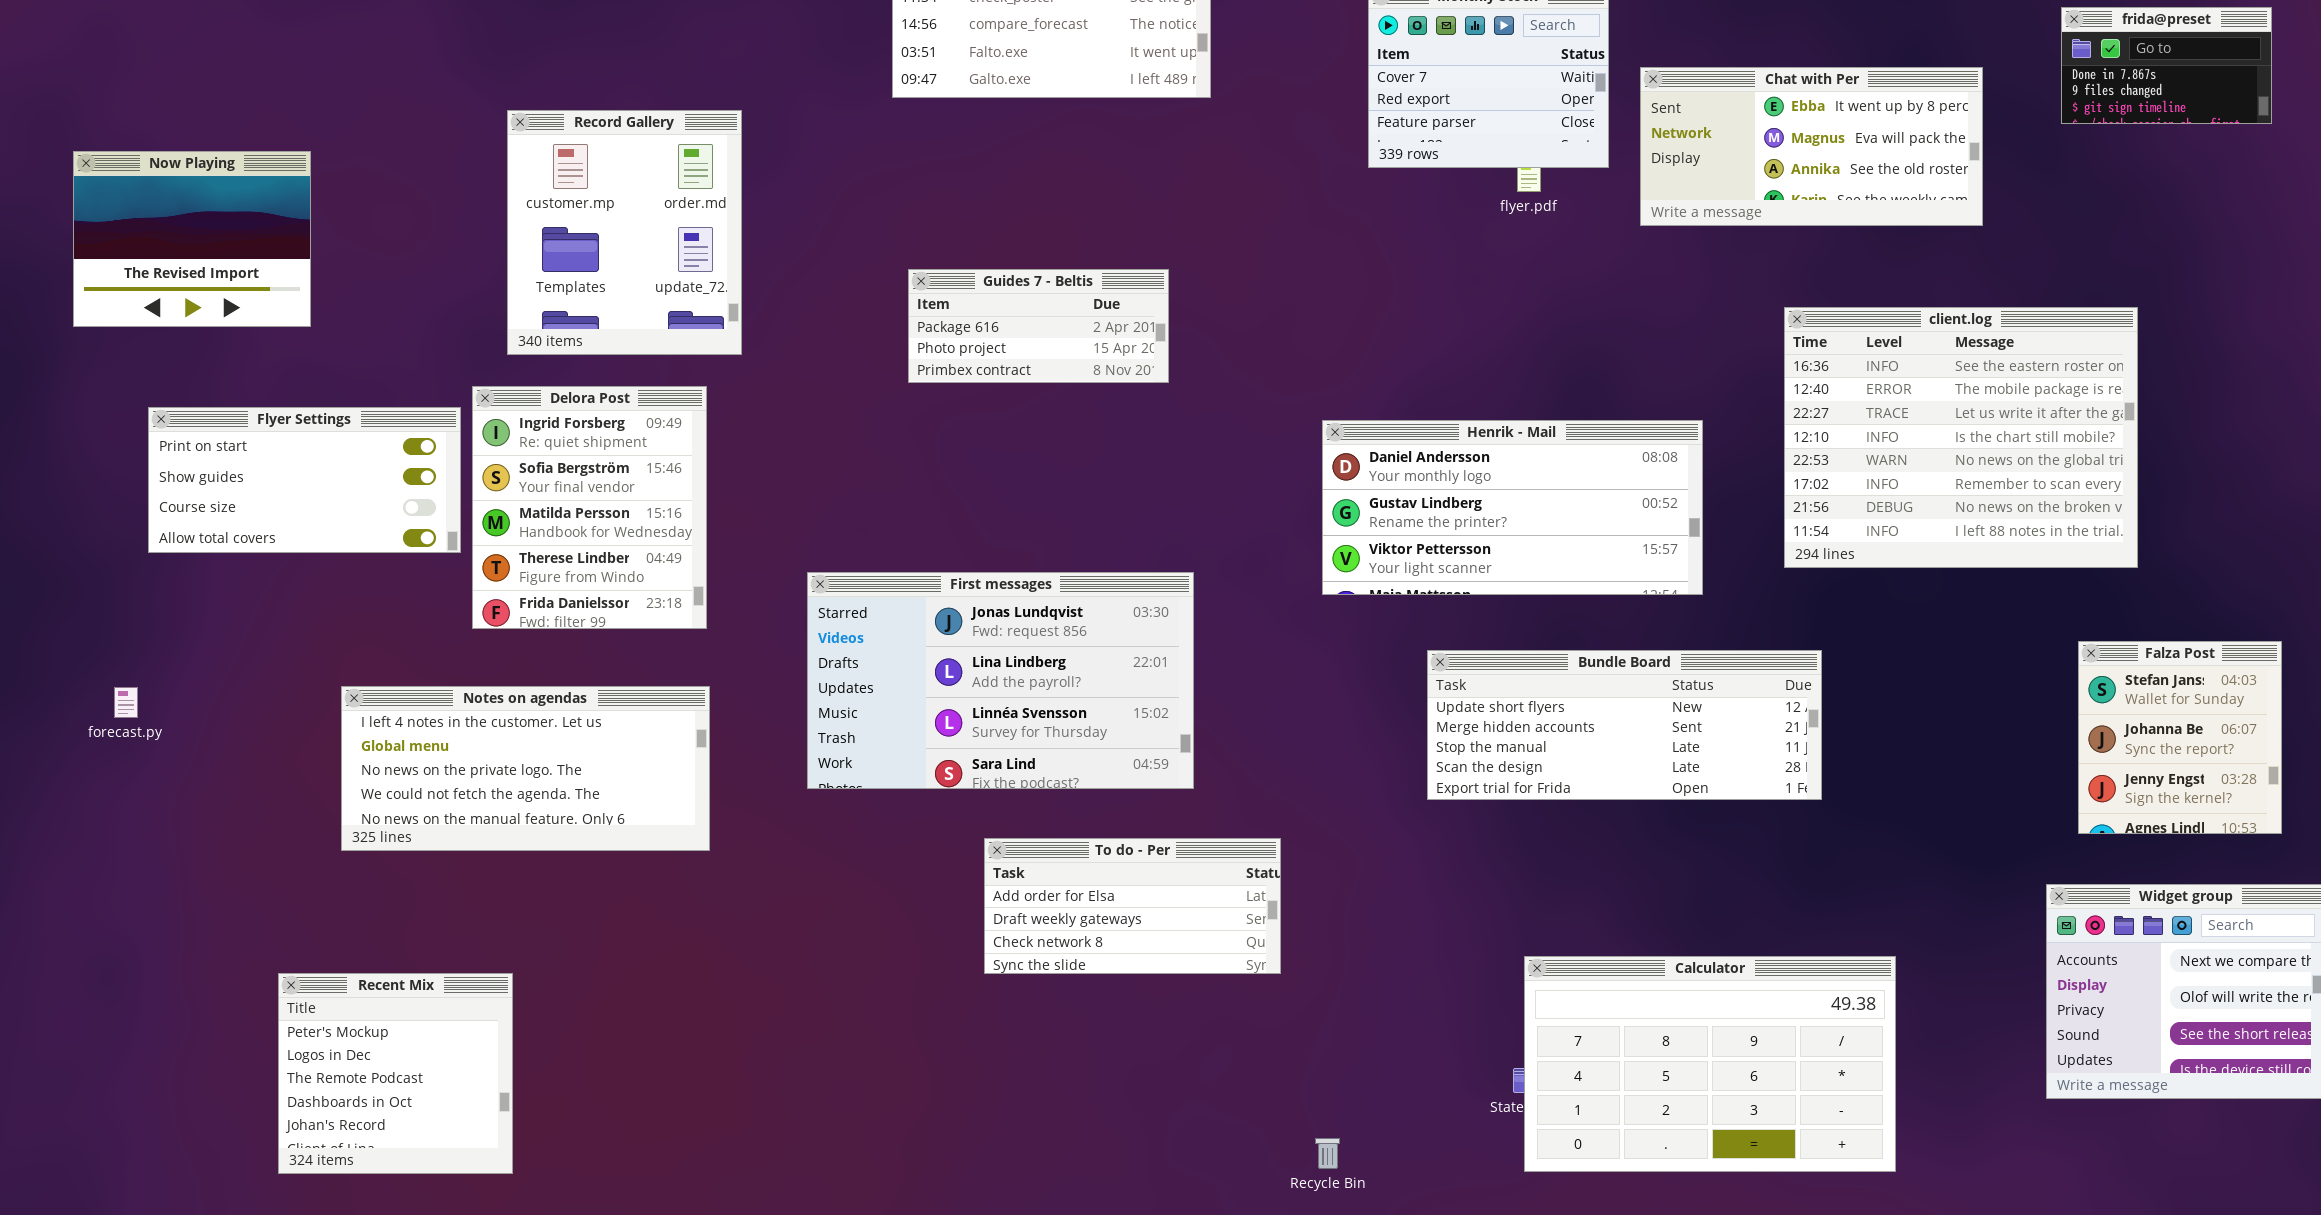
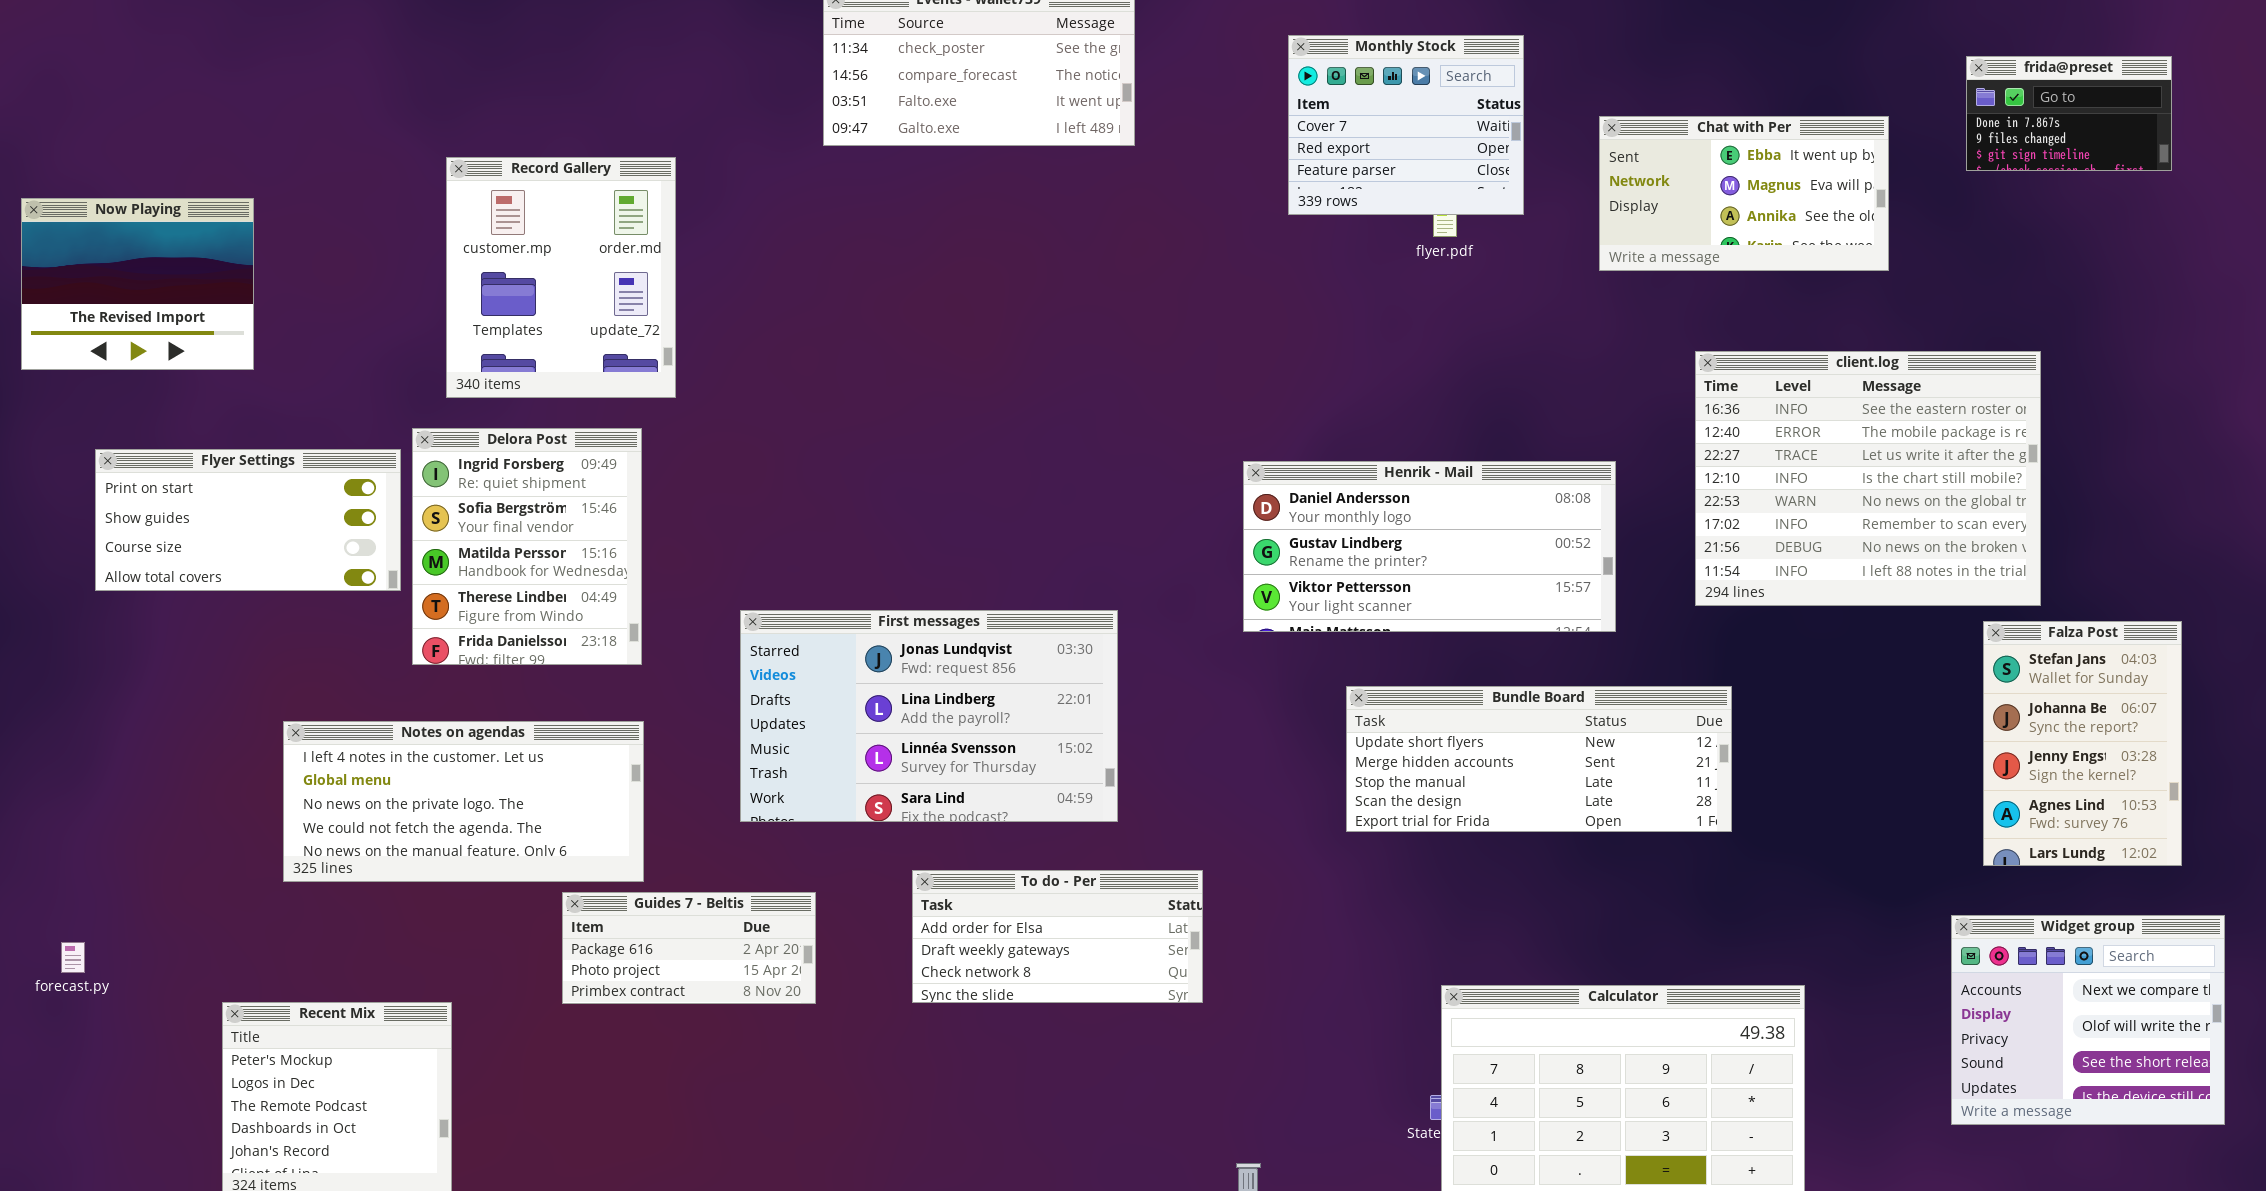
Chat with Per: [1640,67,1983,226] -> [1599,116,1889,271], resized
Guides 7 - Beltis: [908,269,1169,383] -> [562,892,816,1004], moved
Falza Post: [2078,641,2282,834] -> [1983,621,2182,866], resized
forecast.py: [114,687,138,718] -> [61,942,85,973], moved

